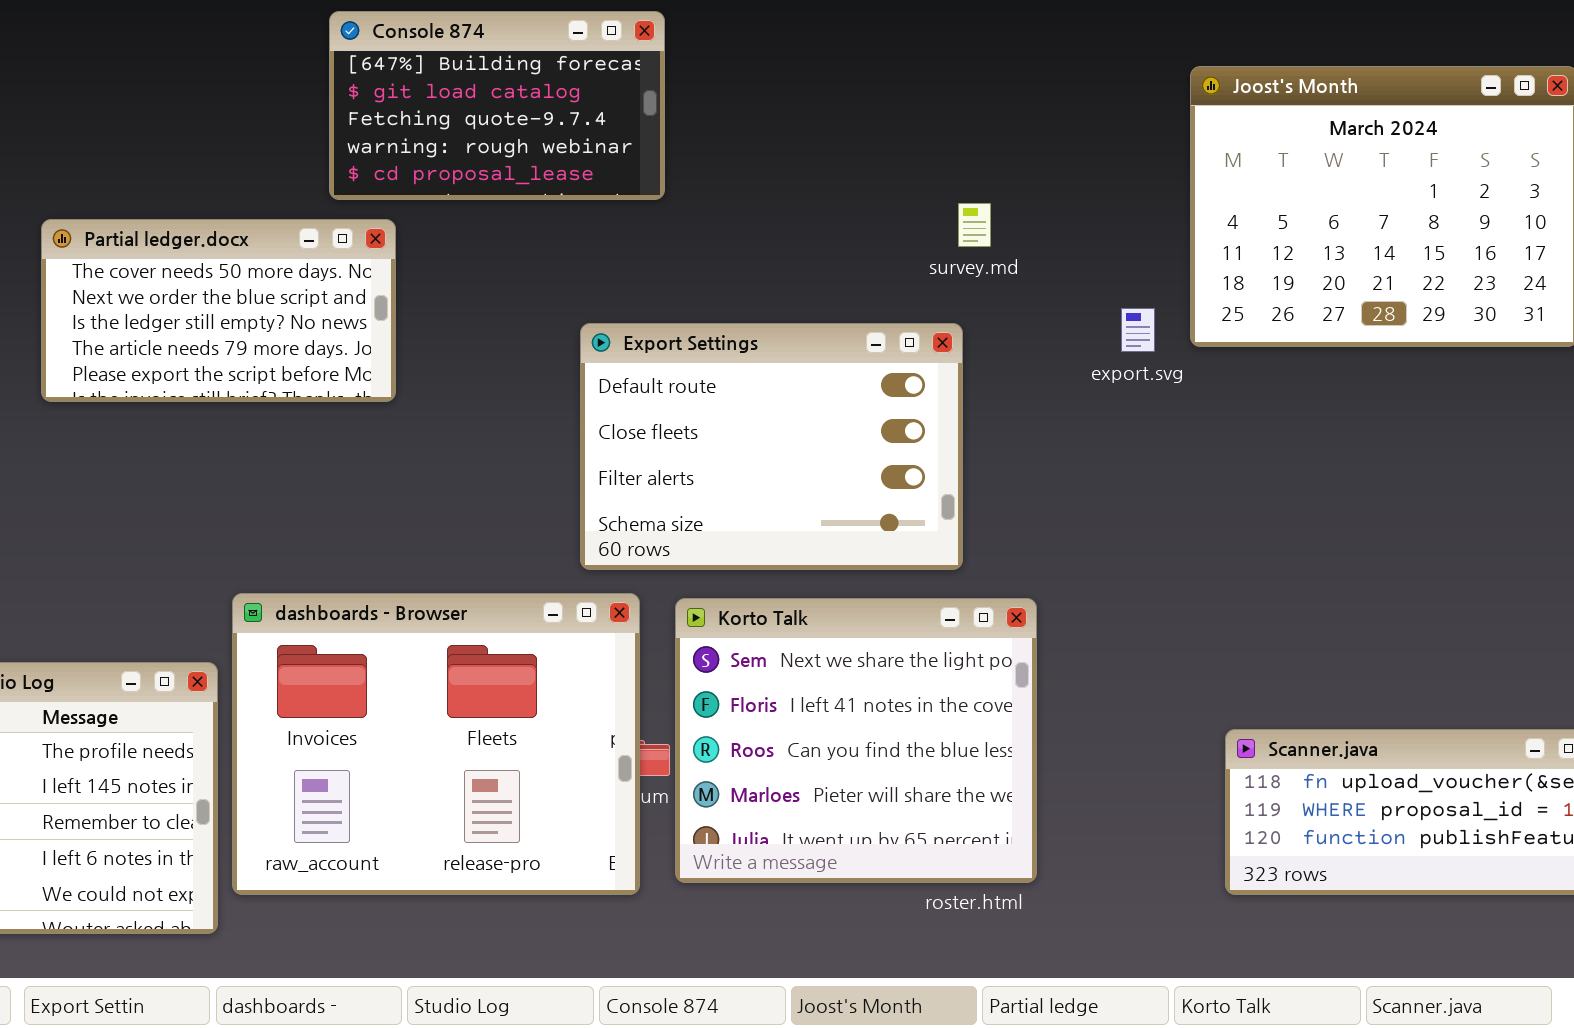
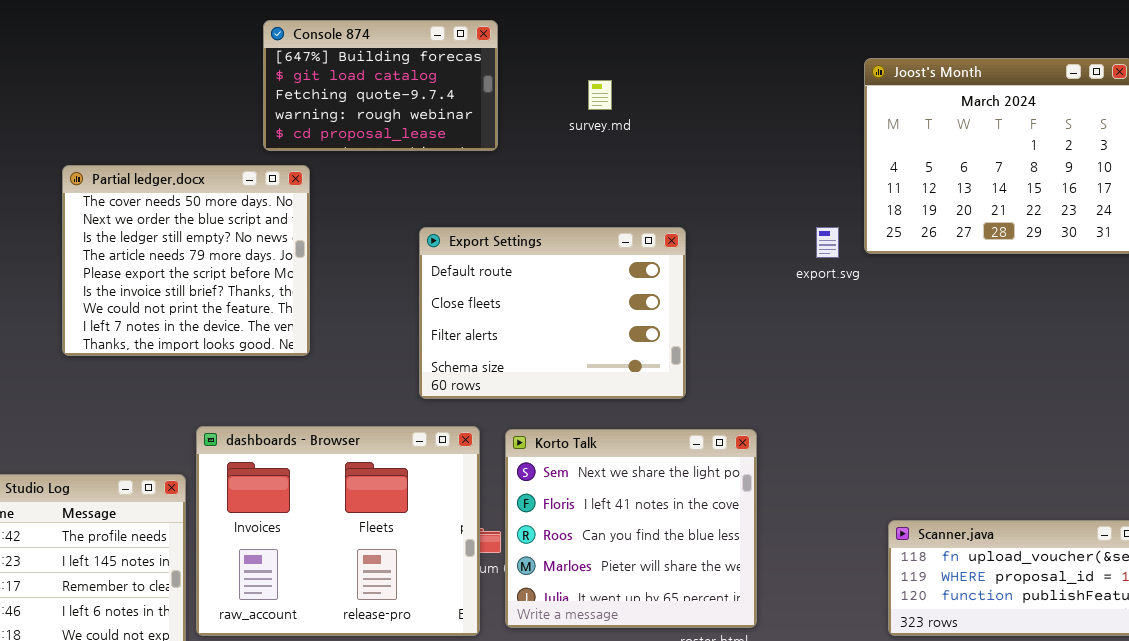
survey.md: [958,203,991,247] -> [588,80,612,110], moved
Partial ledger.docx: [41,219,396,402] -> [62,165,310,356], resized
Export Settings: [580,323,963,570] -> [419,227,686,399], moved

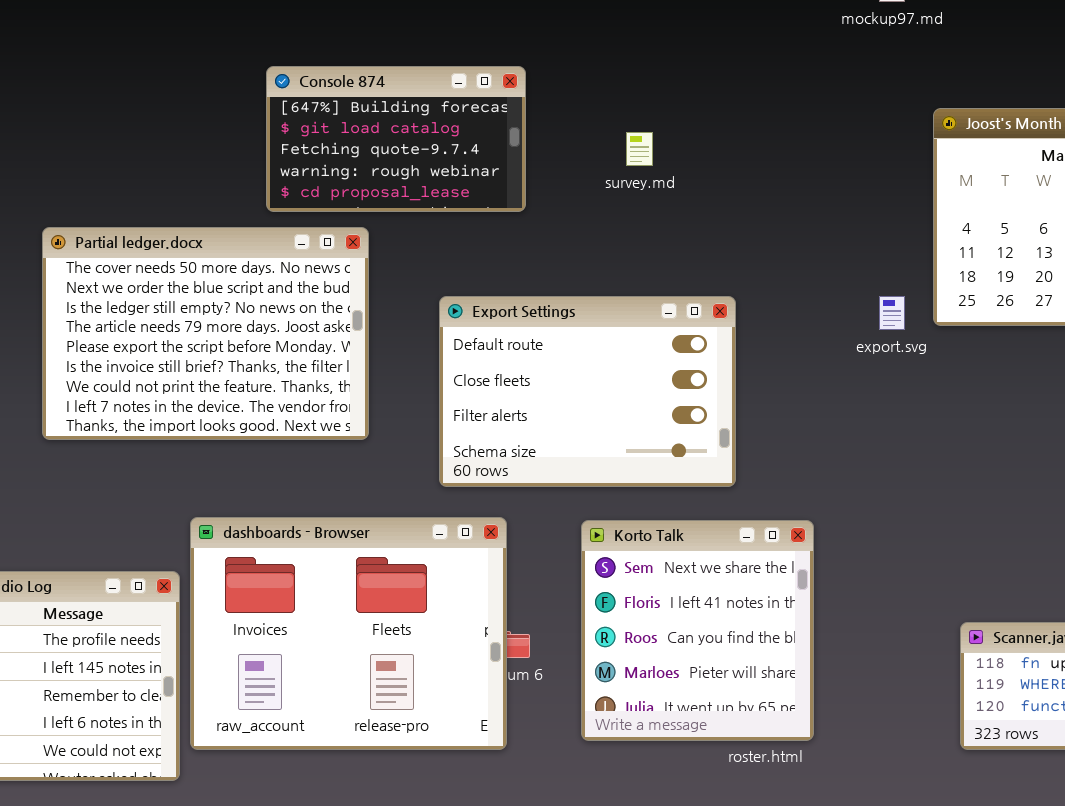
Partial ledger.docx: [62,165,310,356] -> [42,227,369,440], resized
Korto Talk: [505,429,757,628] -> [581,520,814,741], resized

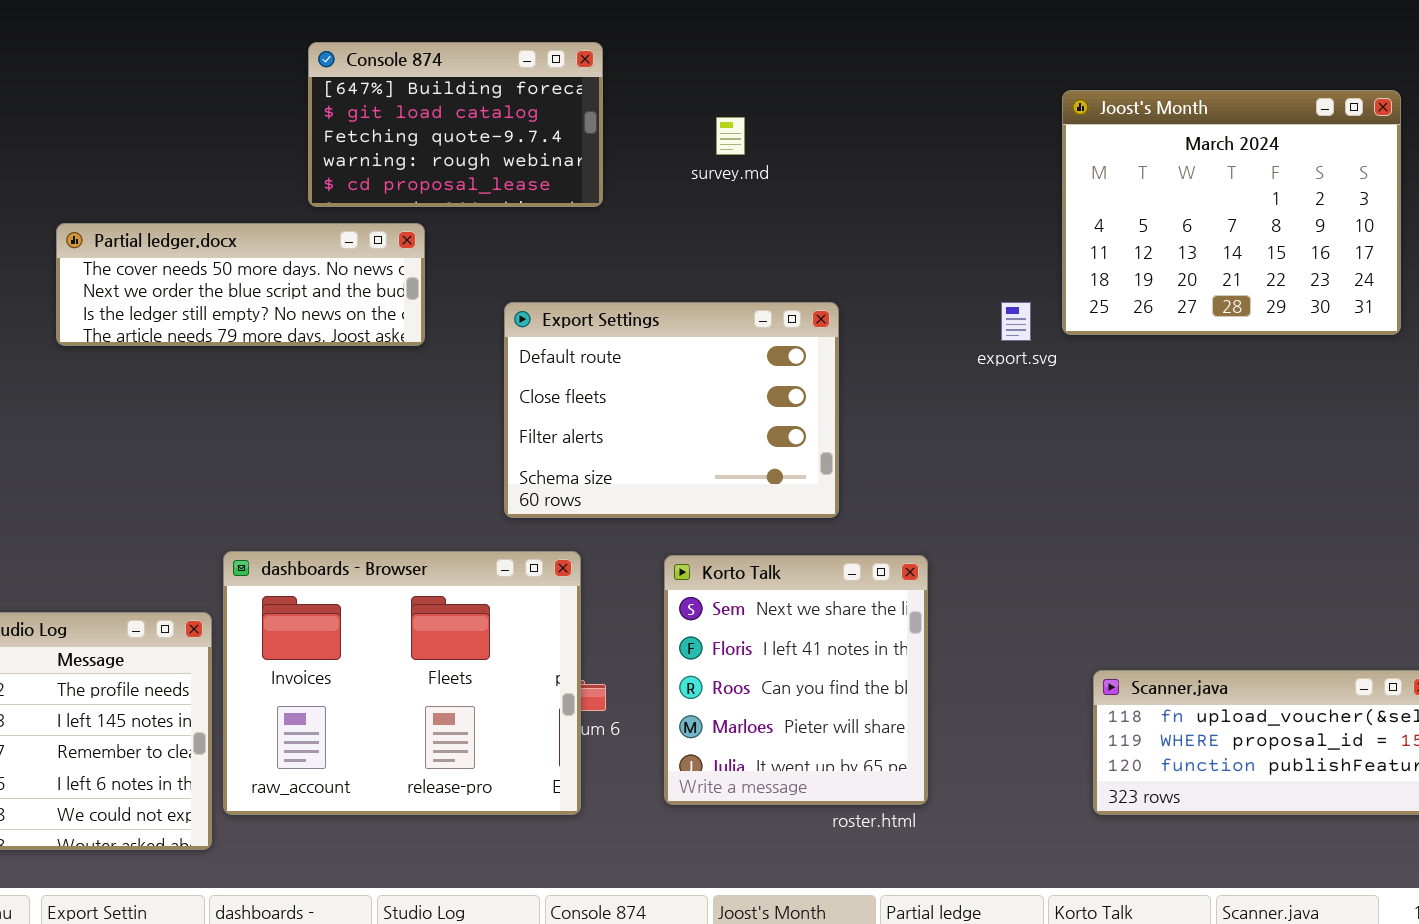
Partial ledger.docx: [42,227,369,440] -> [56,223,425,346], resized

